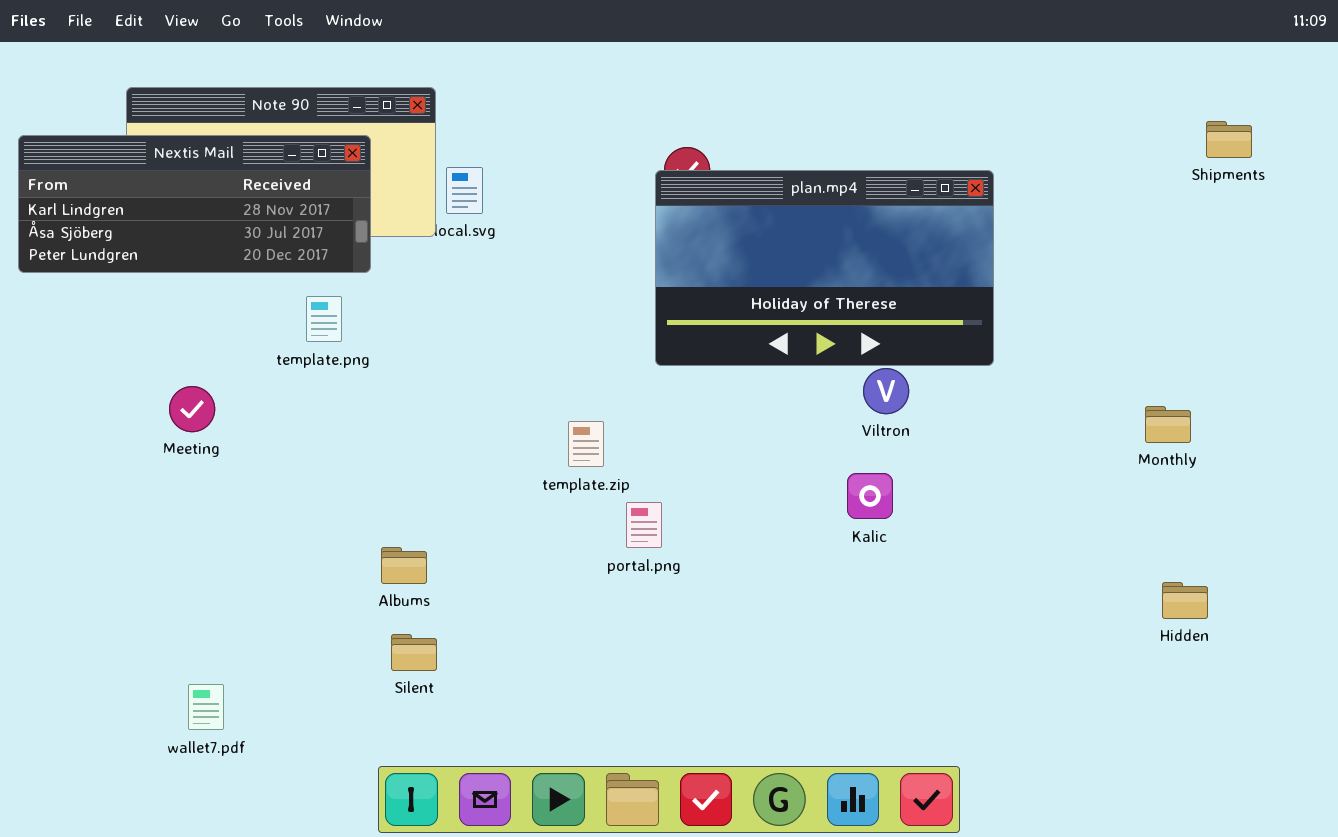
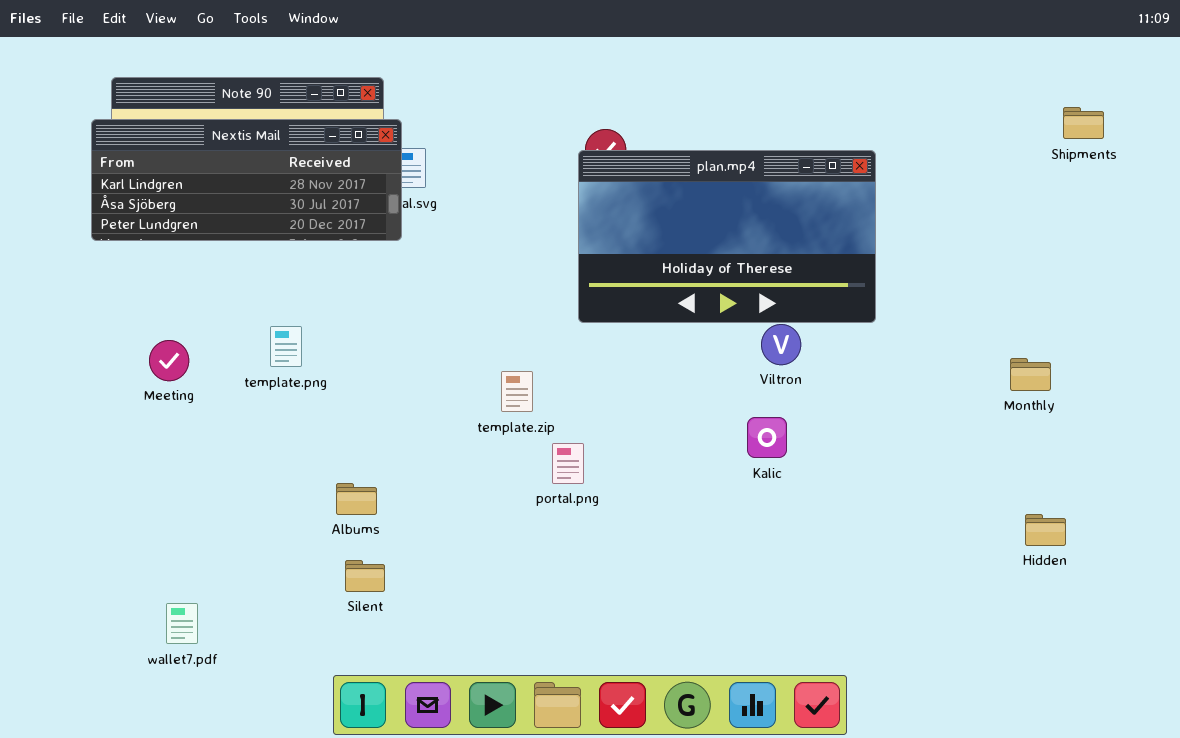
Nextis Mail: [18,135,371,273] -> [91,119,402,241], moved
template.png: [306,296,342,342] -> [270,326,302,367], moved

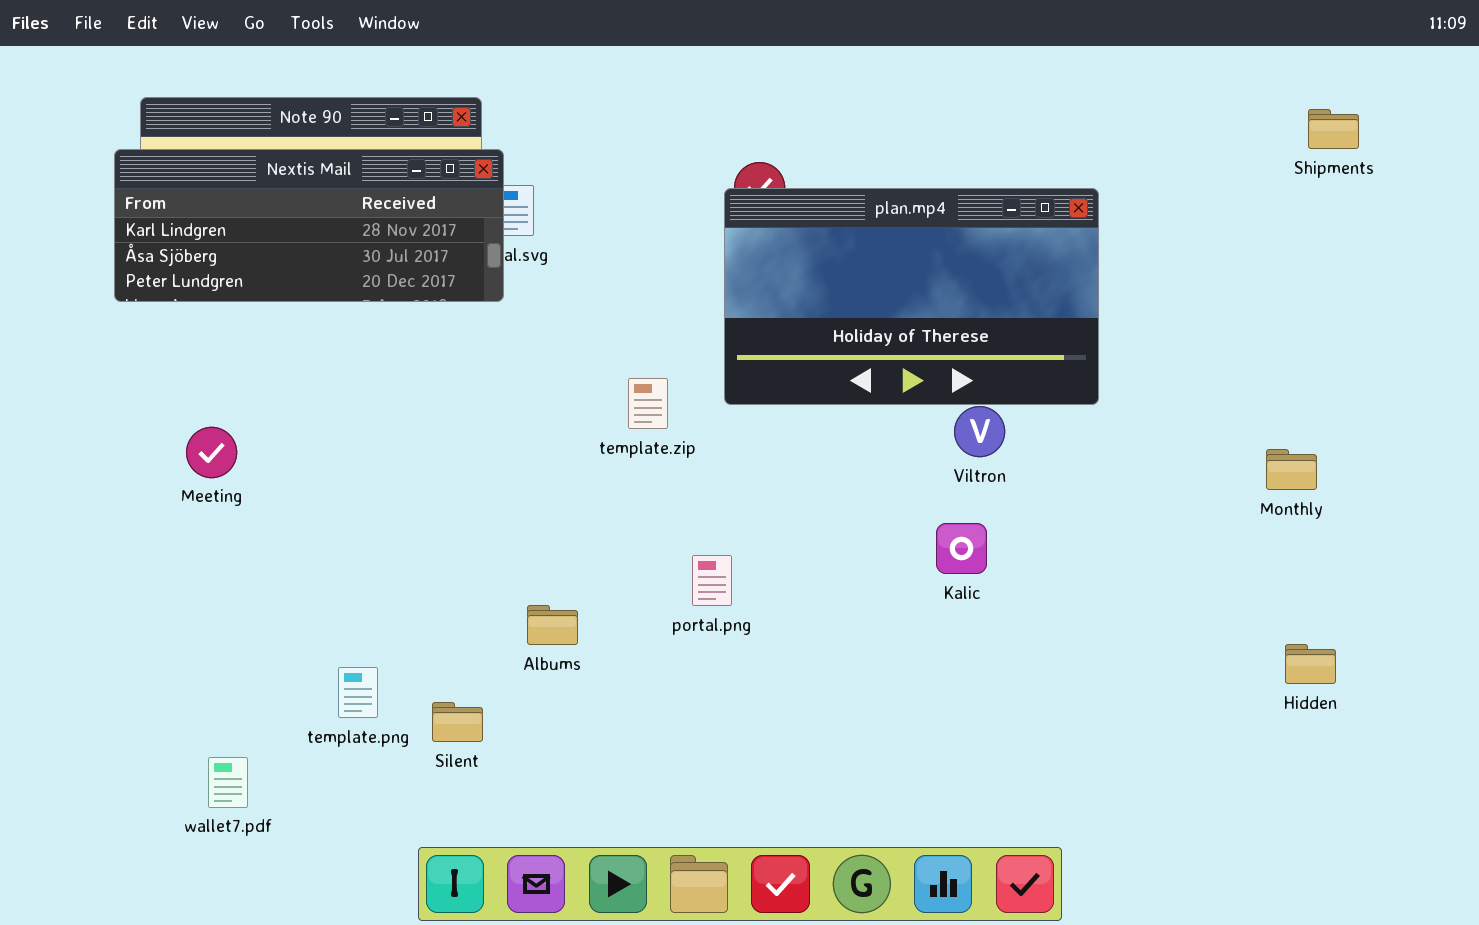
Shipments: [1063,107,1104,139] -> [1308,109,1359,149], moved
template.png: [270,326,302,367] -> [338,667,378,718], moved
template.zip: [501,371,533,412] -> [628,378,668,429], moved
Albums: [336,483,377,515] -> [527,605,578,645], moved

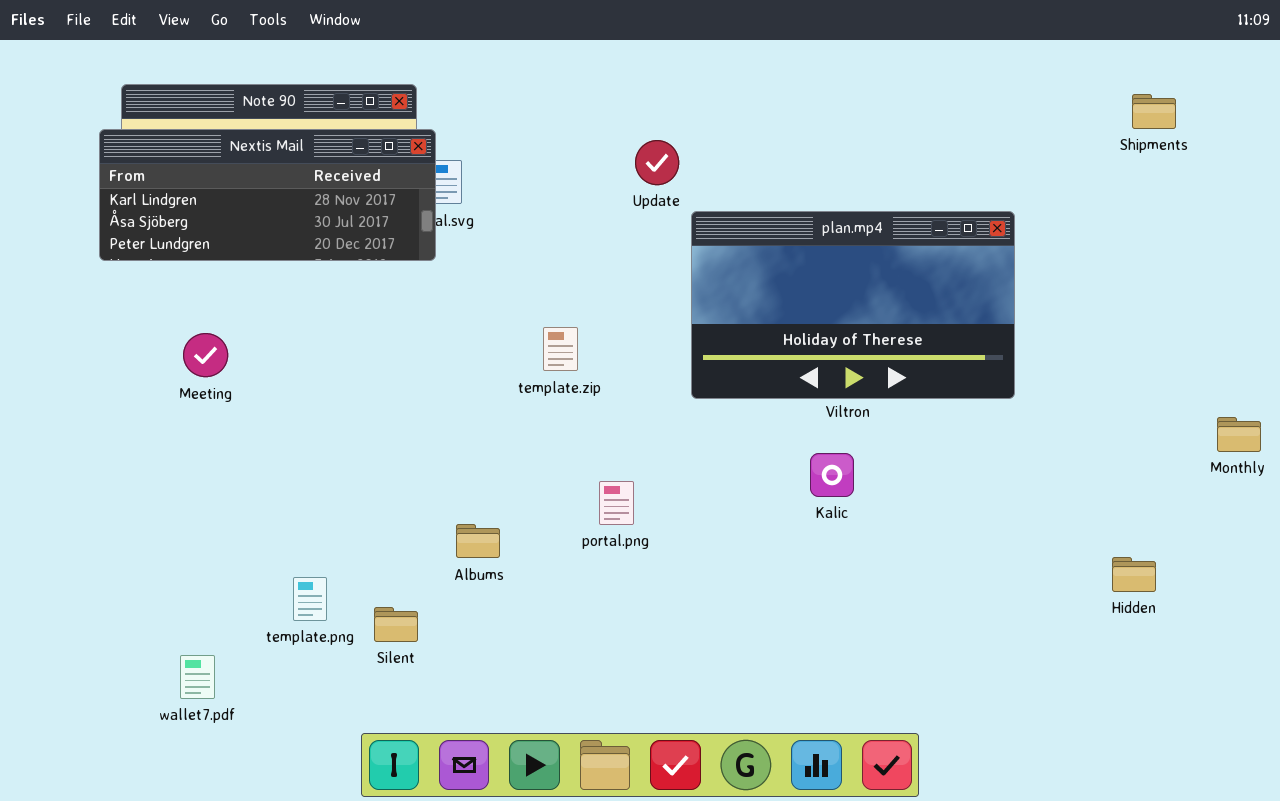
plan.mp4: [724,188,1099,405] -> [691,211,1015,399], moved
Meeting: [186,427,237,478] -> [183,333,228,377], moved
Monthly: [1266,449,1317,490] -> [1217,417,1261,452], moved

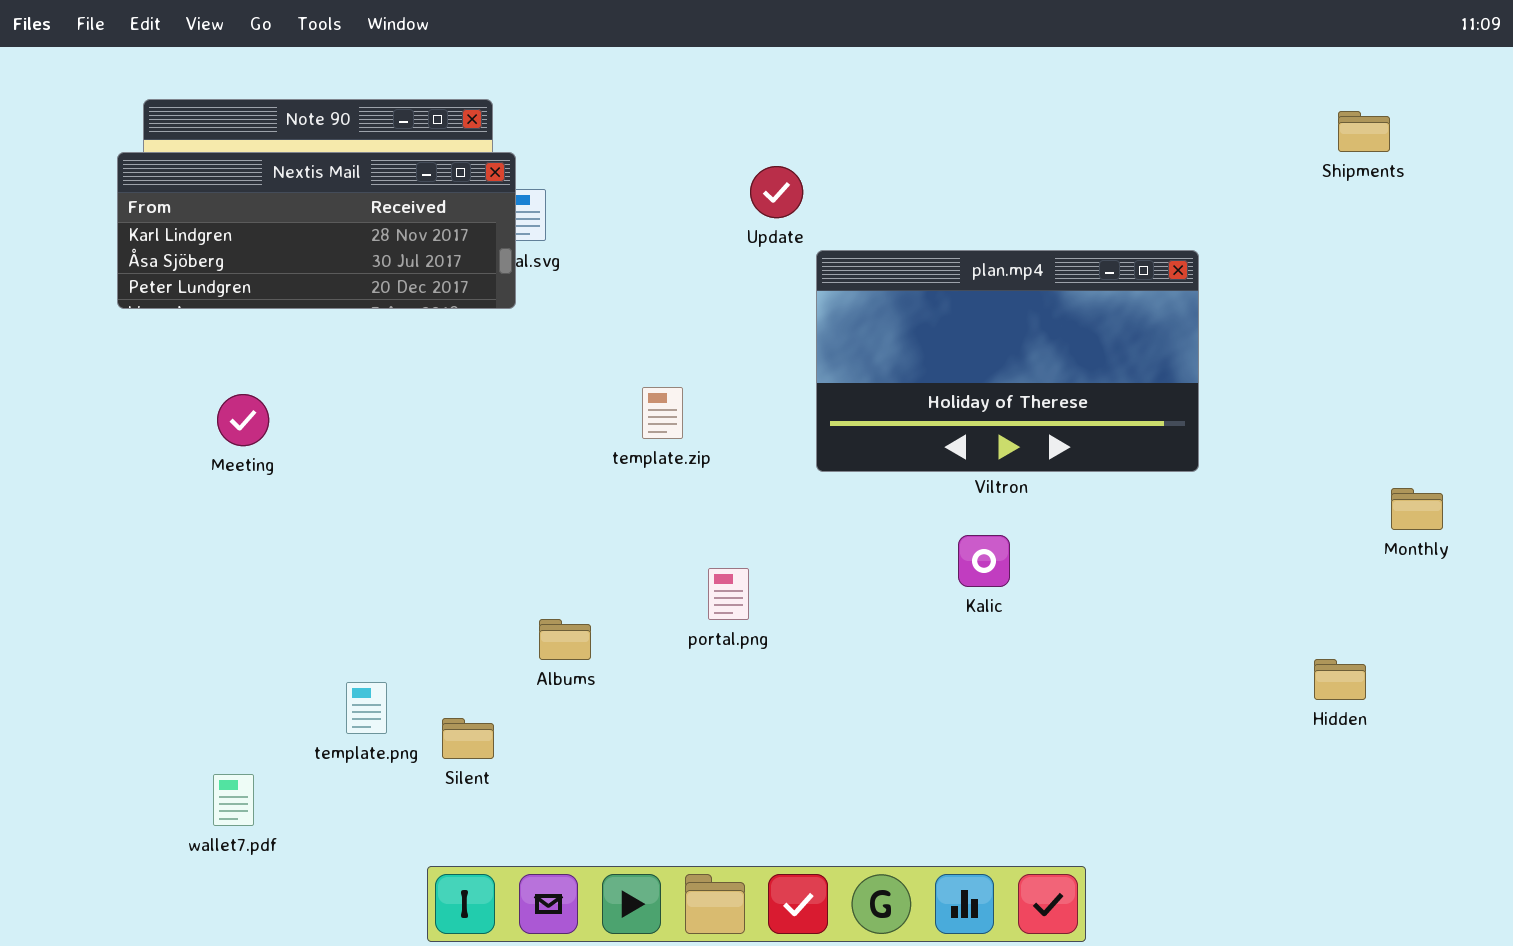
Monthly: [1217,417,1261,452] -> [1391,488,1443,530], moved

